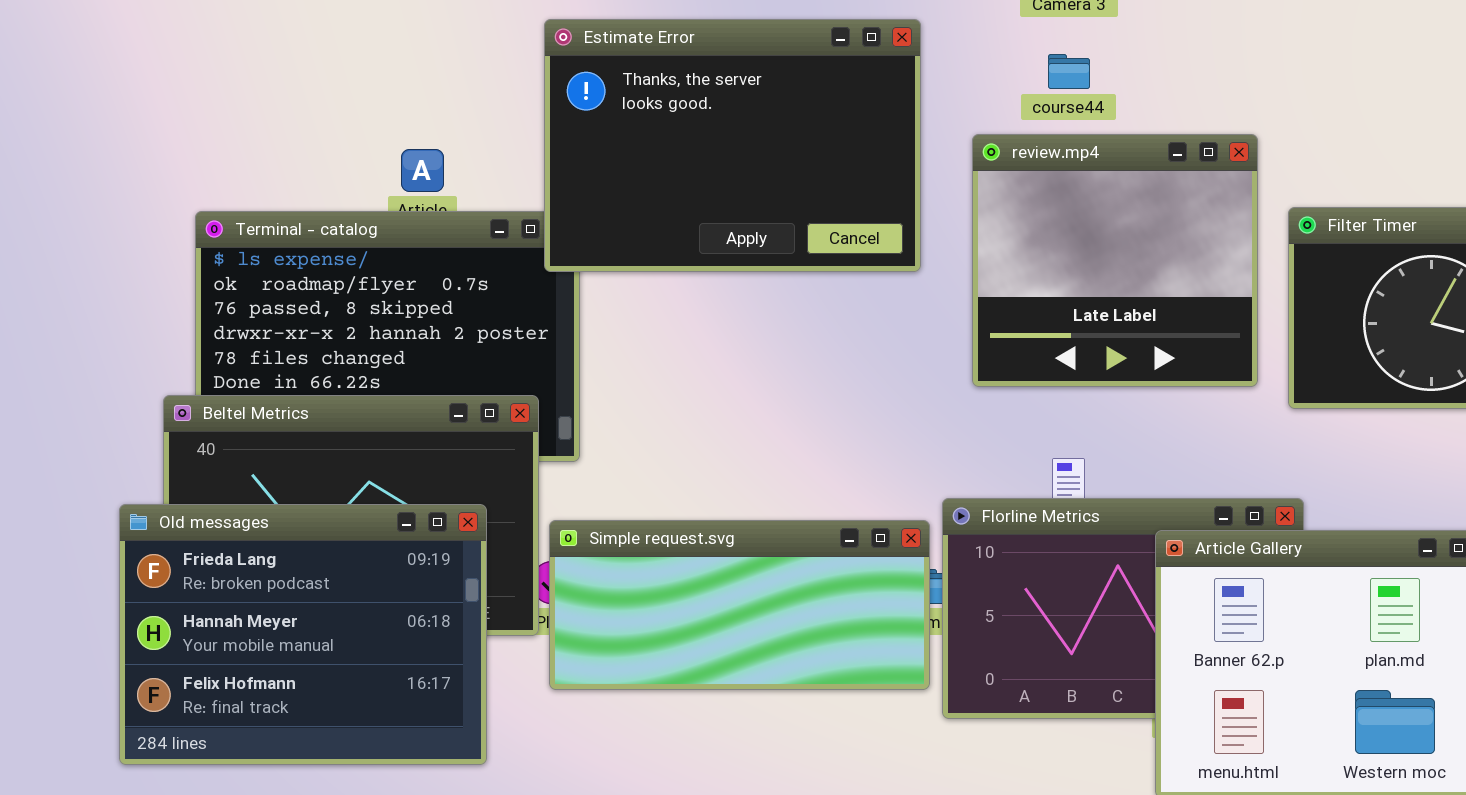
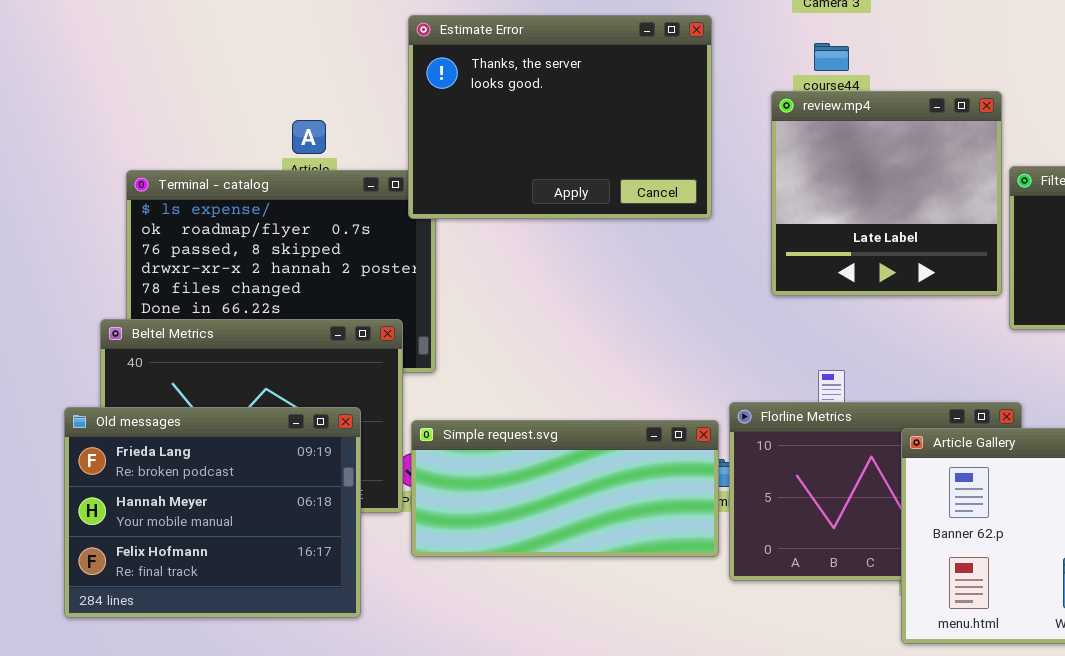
review.mp4: [972,134,1258,387] -> [771,91,1002,296], moved

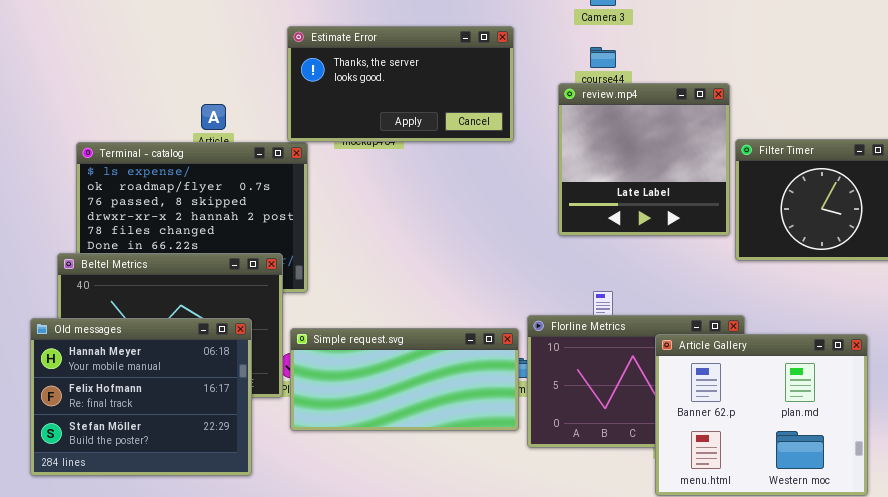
Estimate Error: [408,15,712,219] -> [287,26,514,142], resized
Old messages: [64,407,361,618] -> [30,318,252,476], scrolled down 1 row

